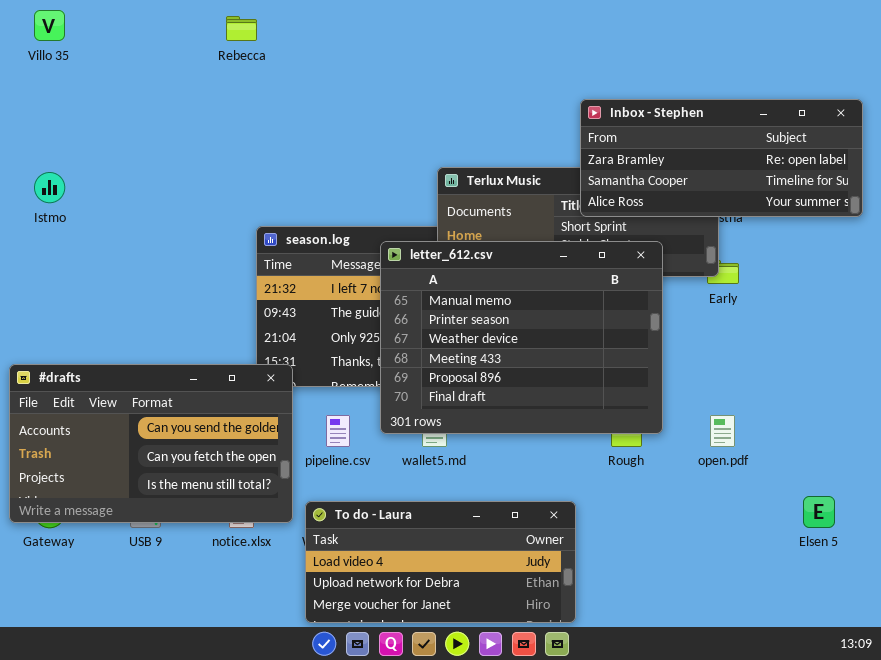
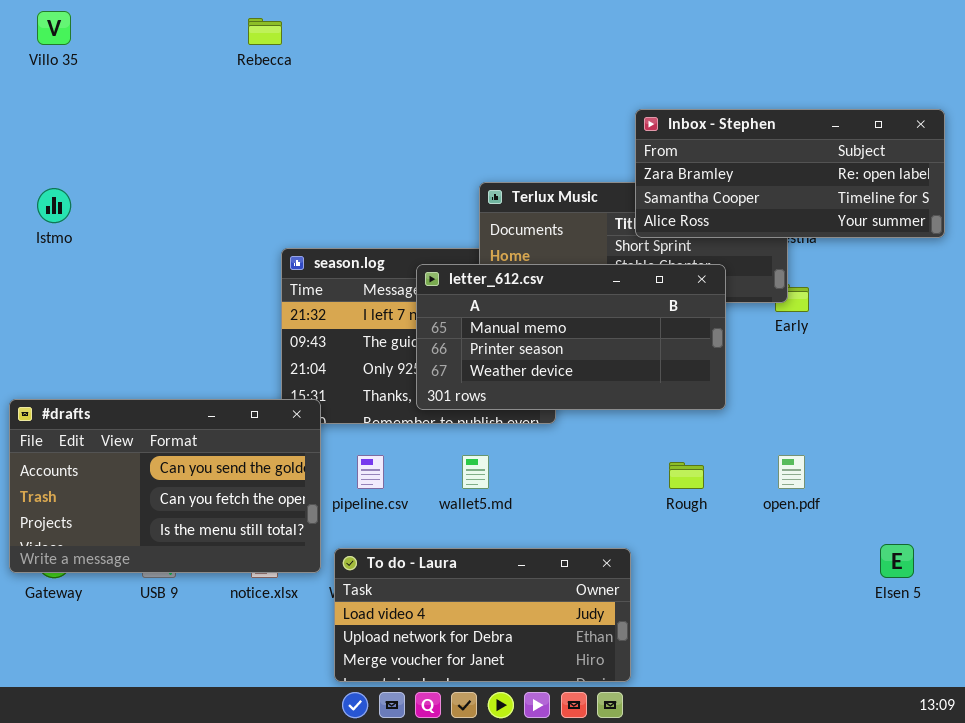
letter_612.csv: [380,241,663,434] -> [416,264,726,410], resized

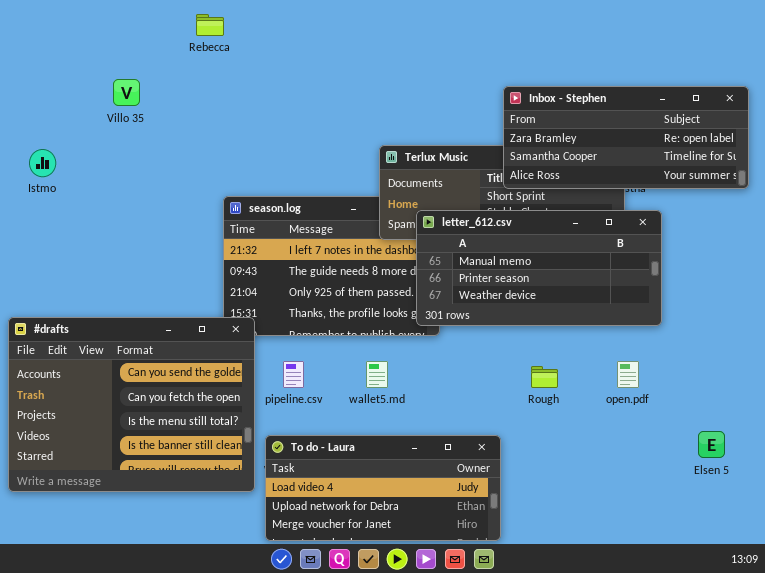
Villo 35: [37,11,71,45] -> [113,79,140,106], moved
letter_612.csv: [416,264,726,410] -> [416,210,662,326], moved
#drafts: [9,399,321,573] -> [8,317,255,492], resized

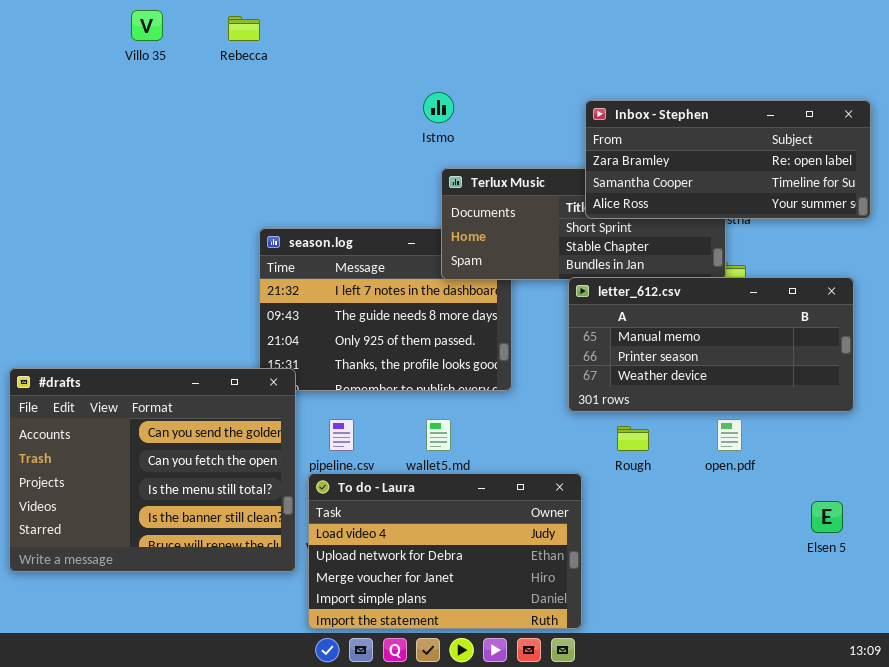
Villo 35: [113,79,140,106] -> [131,10,163,41], moved
Istmo: [29,149,56,177] -> [423,92,454,123], moved
letter_612.csv: [416,210,662,326] -> [568,277,854,412], moved
To do - Laura: [265,435,501,541] -> [308,473,582,629], resized

